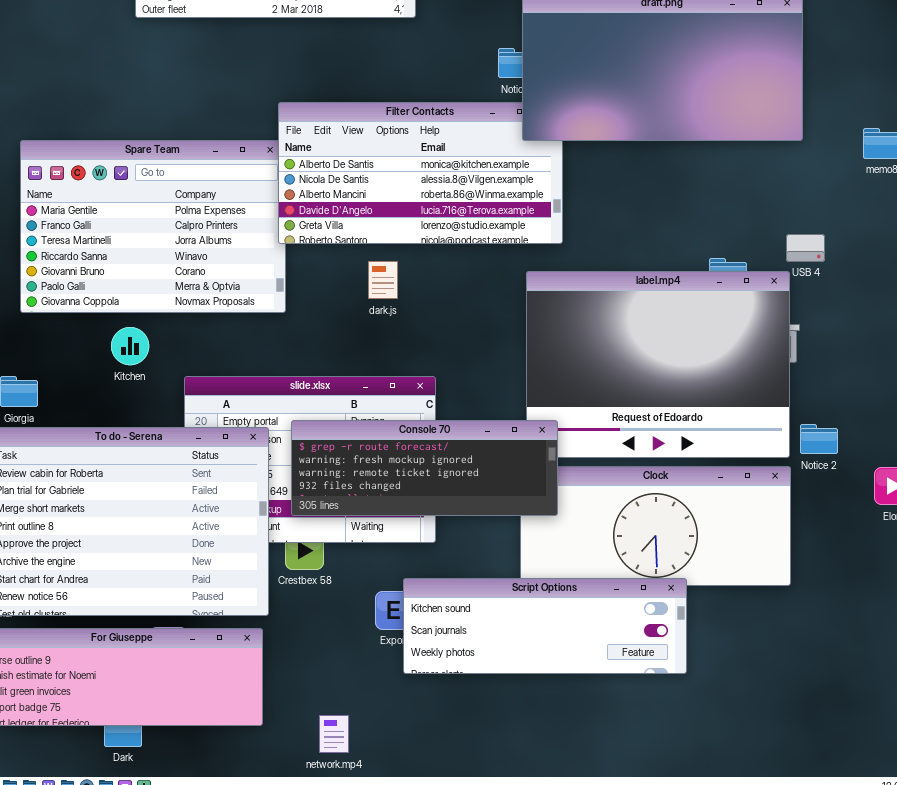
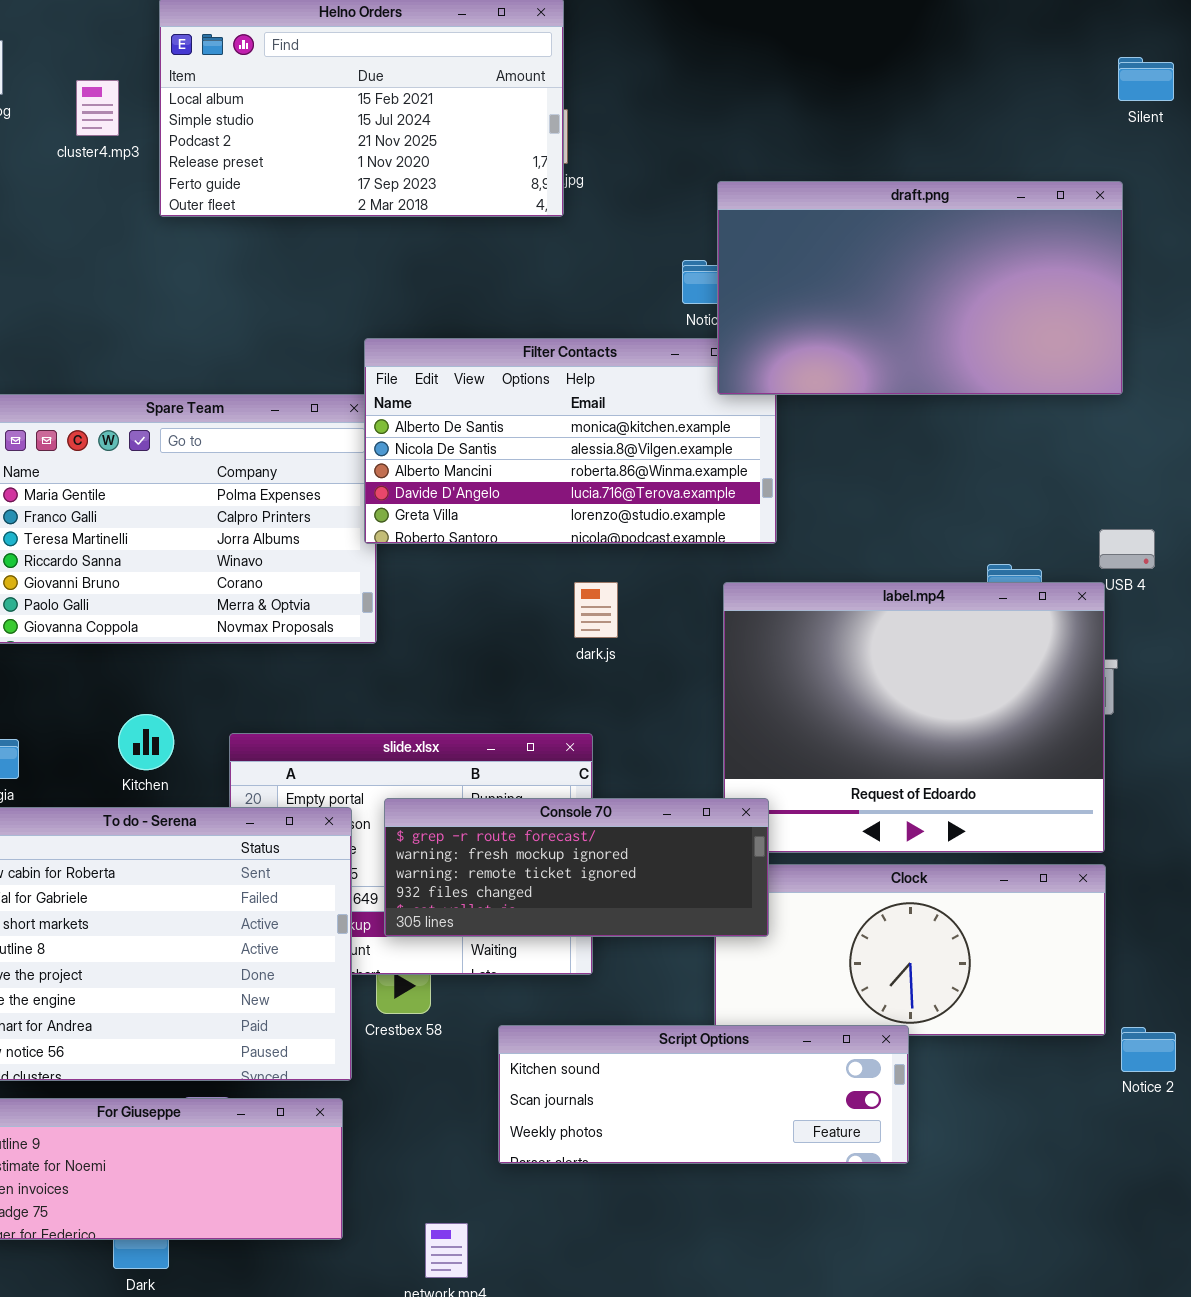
dark.js: [368,261,398,299] -> [574,582,618,638], moved
Kitchen: [111,327,149,365] -> [118,714,174,770], moved
Notice 2: [800,424,838,454] -> [1121,1027,1176,1072], moved
Script Options: [403,578,687,674] -> [498,1025,909,1164], moved

